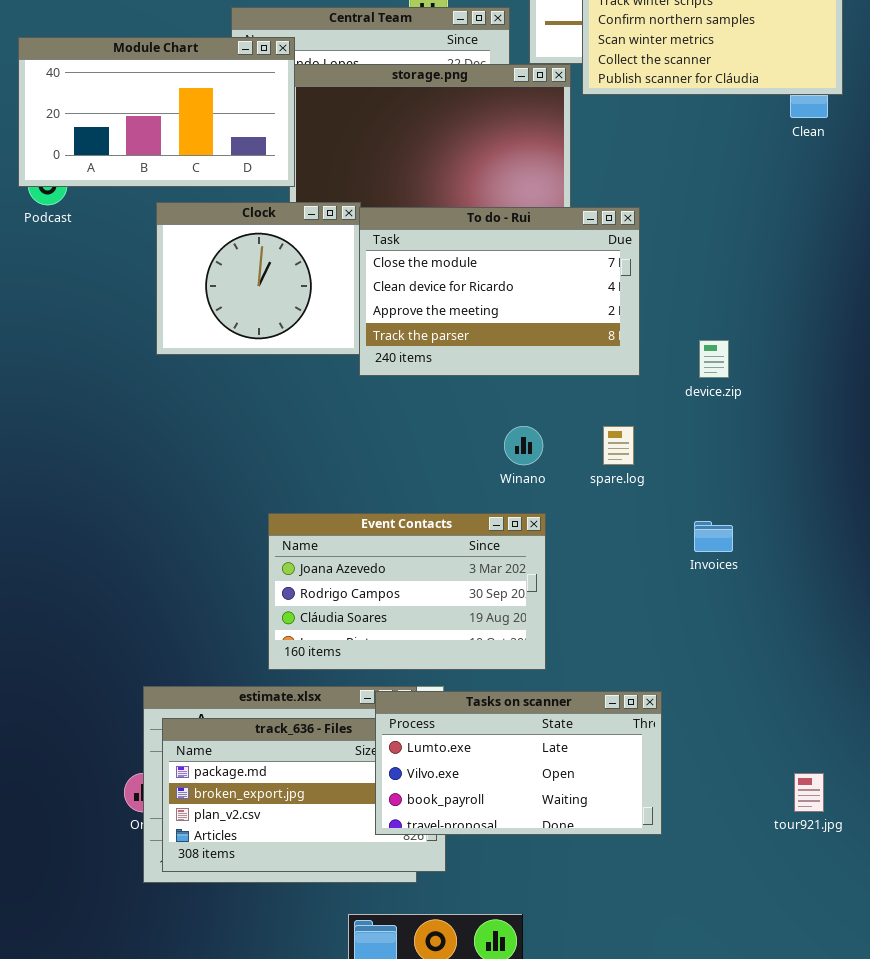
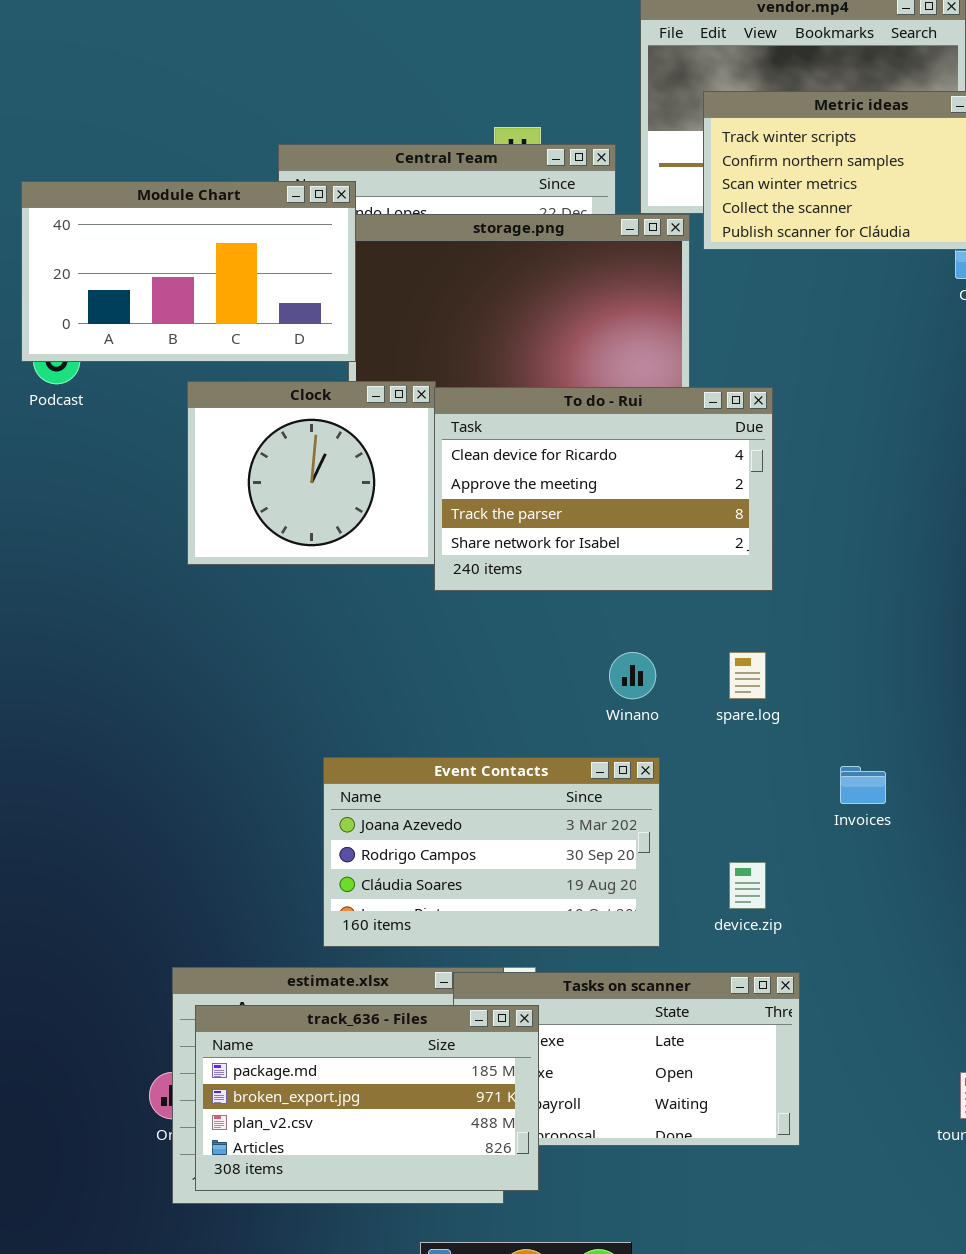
To do - Rui: [359,207,640,376] -> [434,387,773,591], scrolled down 1 row
device.zip: [699,340,729,378] -> [729,862,766,909], moved
track_636 - Files: [162,718,446,872] -> [195,1005,539,1191], raised

